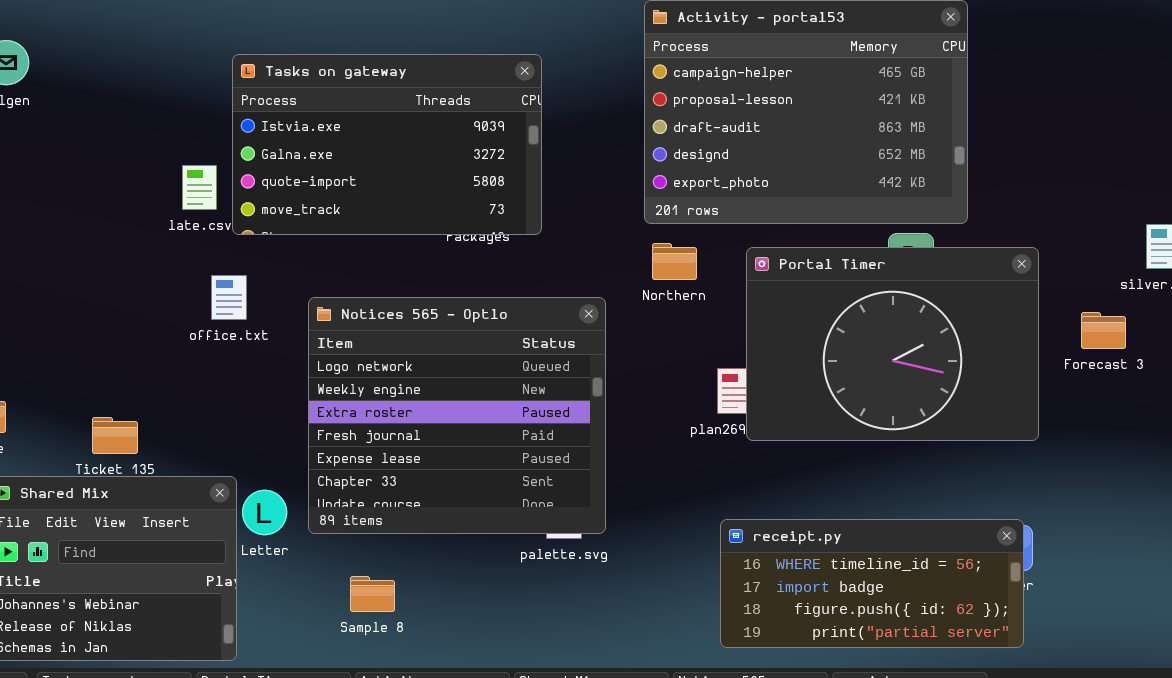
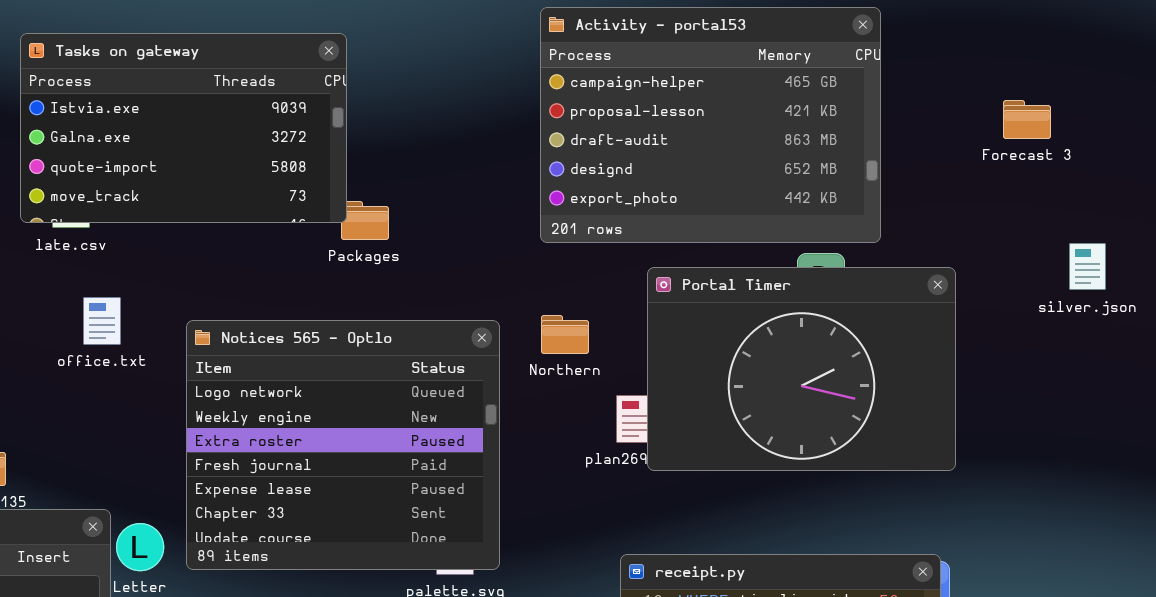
Tasks on gateway: [232,54,542,235] -> [20,33,347,223], moved
Northern: [652,243,697,280] -> [541,315,589,354], moved
Forecast 3: [1081,312,1126,349] -> [1003,100,1051,139], moved

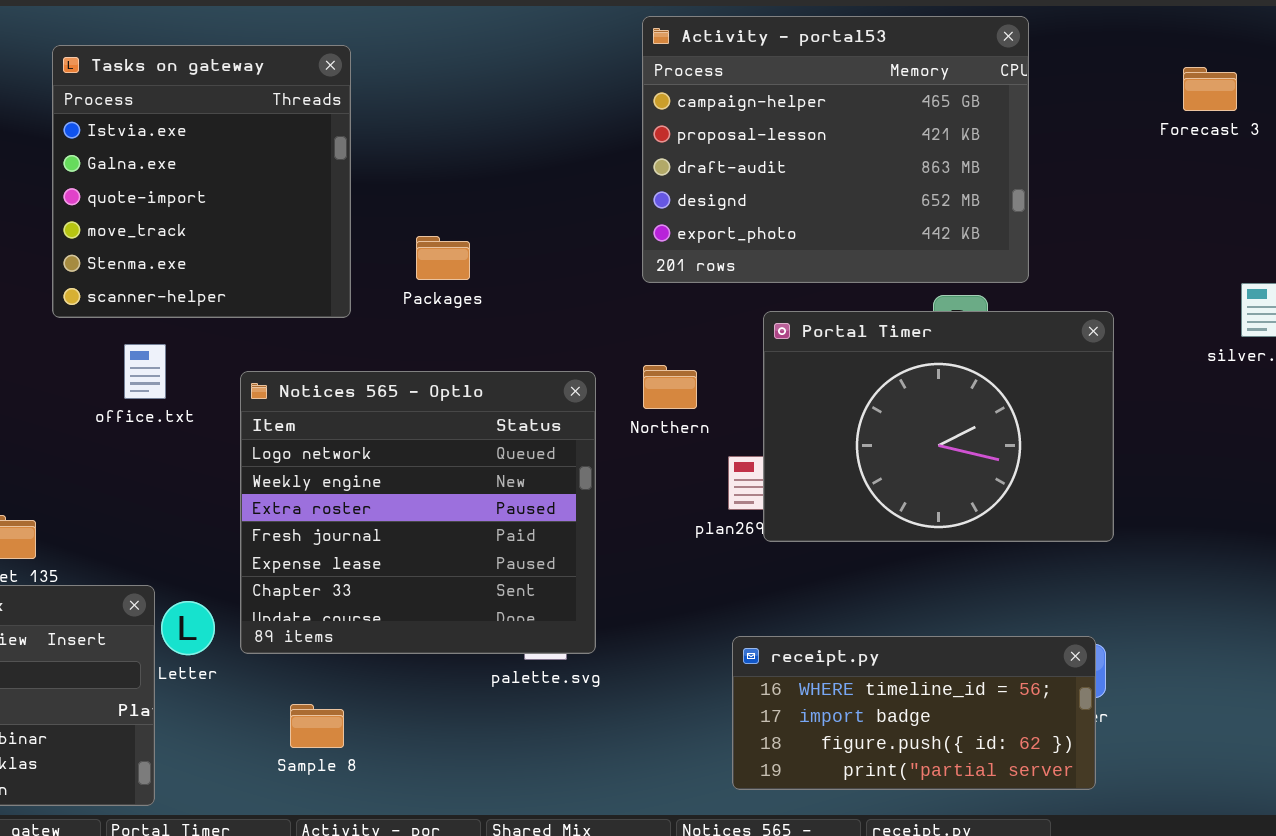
Tasks on gateway: [20,33,347,223] -> [52,45,351,318], resized
Forecast 3: [1003,100,1051,139] -> [1183,67,1237,111], moved

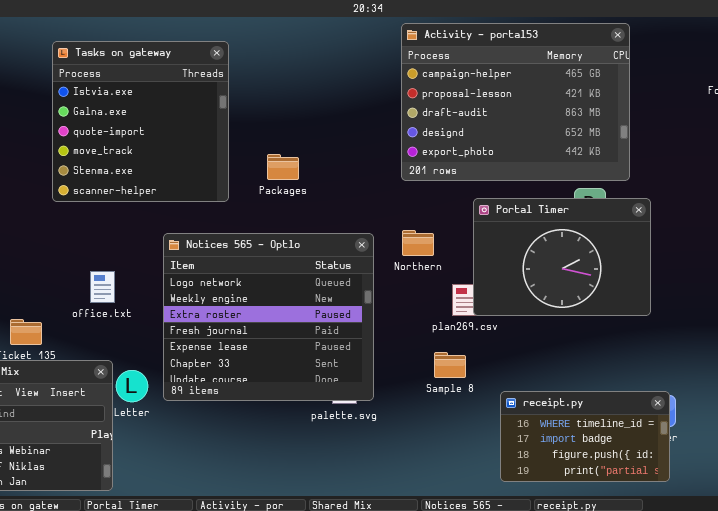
Portal Timer: [763,311,1114,542] -> [473,198,651,316], resized
office.txt: [124,344,166,399] -> [90,271,115,303], moved
receipt.py: [732,636,1096,790] -> [500,391,670,482], resized
Sample 8: [290,704,344,748] -> [434,352,466,378], moved

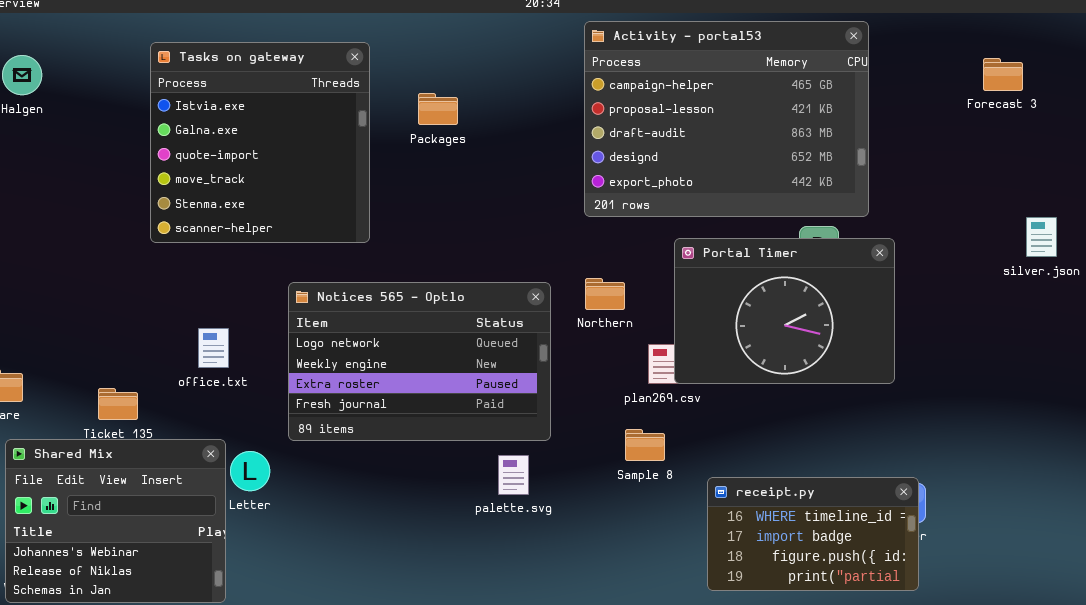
Packages: [267,154,299,180] -> [418,93,458,125], moved
Notices 565 - Optlo: [163,233,374,401] -> [288,282,551,441], resized

